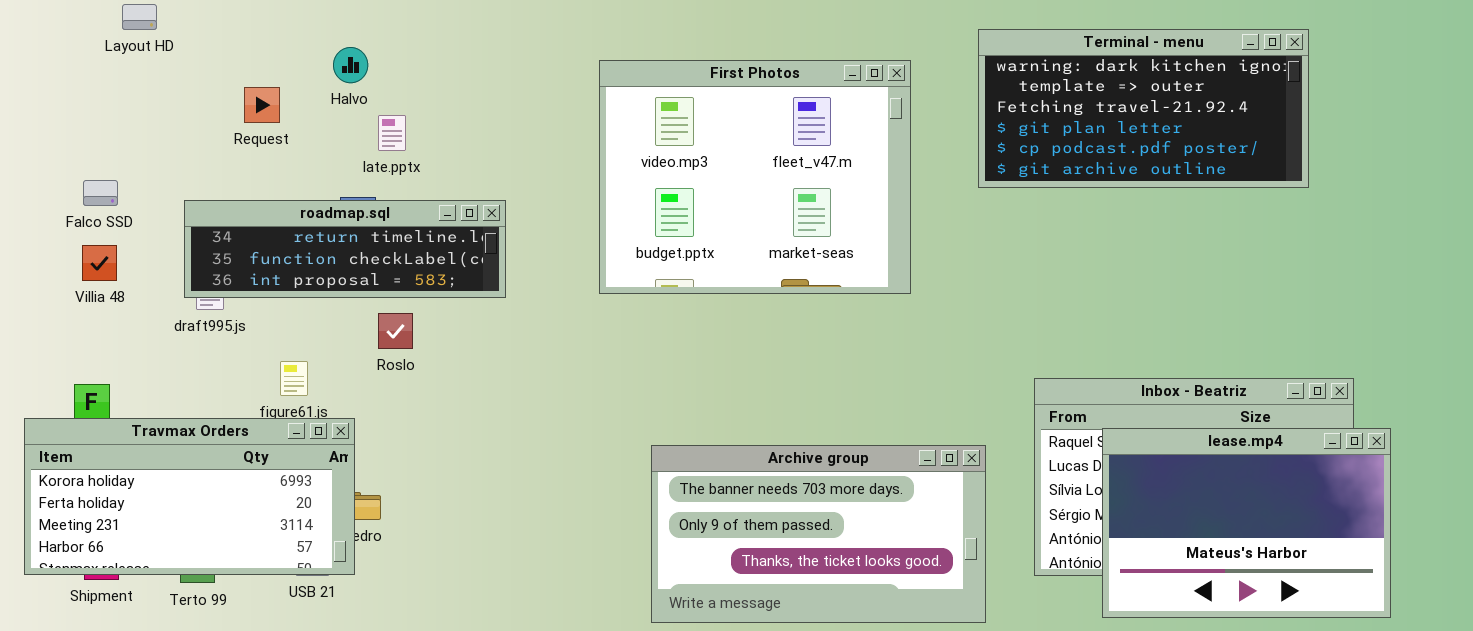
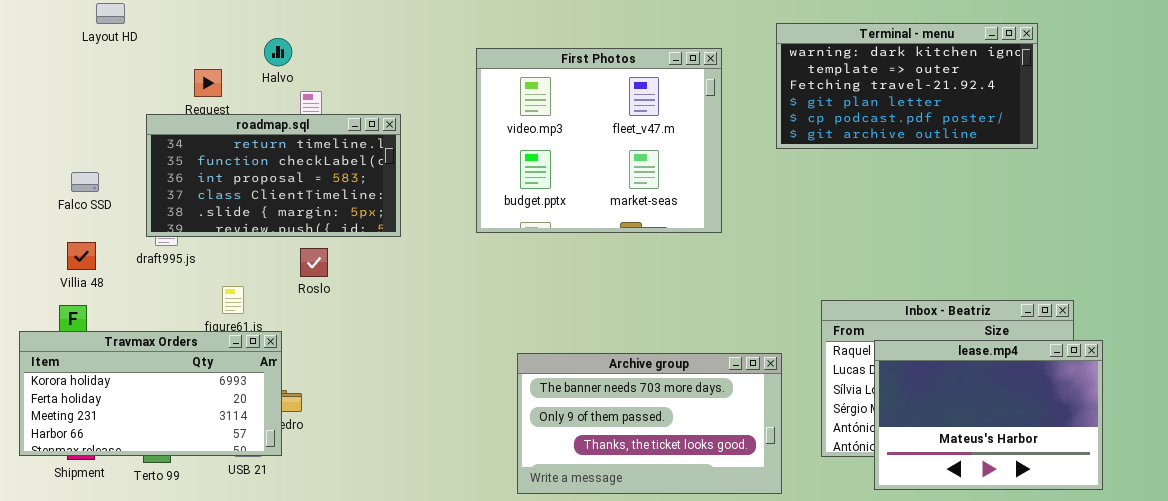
Falco SSD: [83,180,118,206] -> [71,172,99,192], moved
roadmap.sql: [184,200,506,298] -> [146,114,401,237], resized
Villia 48: [82,245,117,281] -> [67,242,96,270], moved

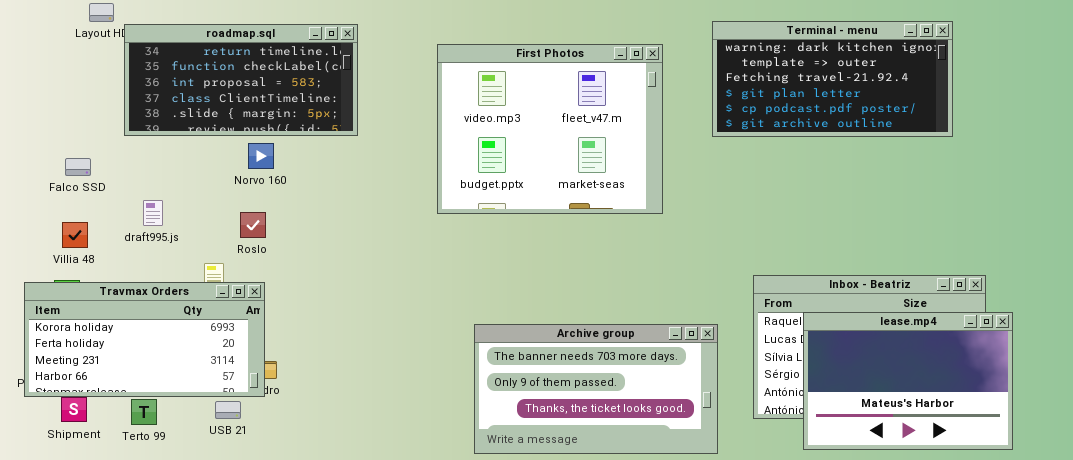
roadmap.sql: [146,114,401,237] -> [124,24,358,136], moved
Roslo: [300,248,328,277] -> [240,212,266,238], moved
Travmax Orders: [19,331,282,456] -> [24,282,265,397], moved

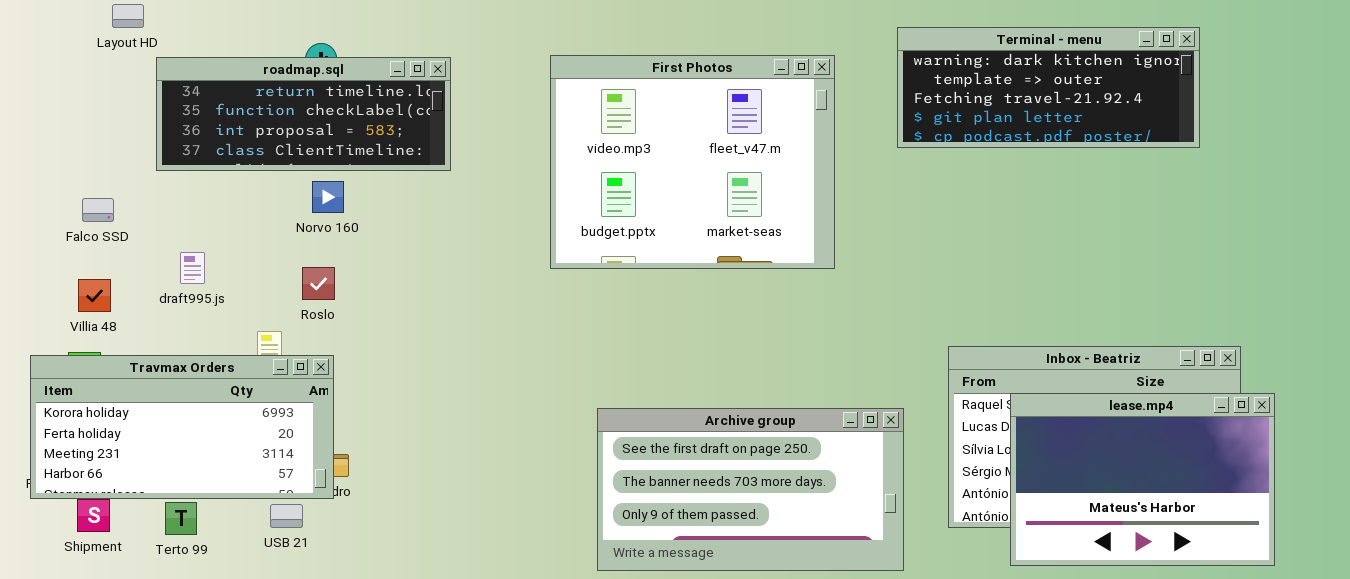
Terminal - menu: [712,21,953,137] -> [897,27,1200,148], resized
roadmap.sql: [124,24,358,136] -> [156,57,451,171], resized
Archive group: [474,324,718,454] -> [597,408,904,571], scrolled up 1 row

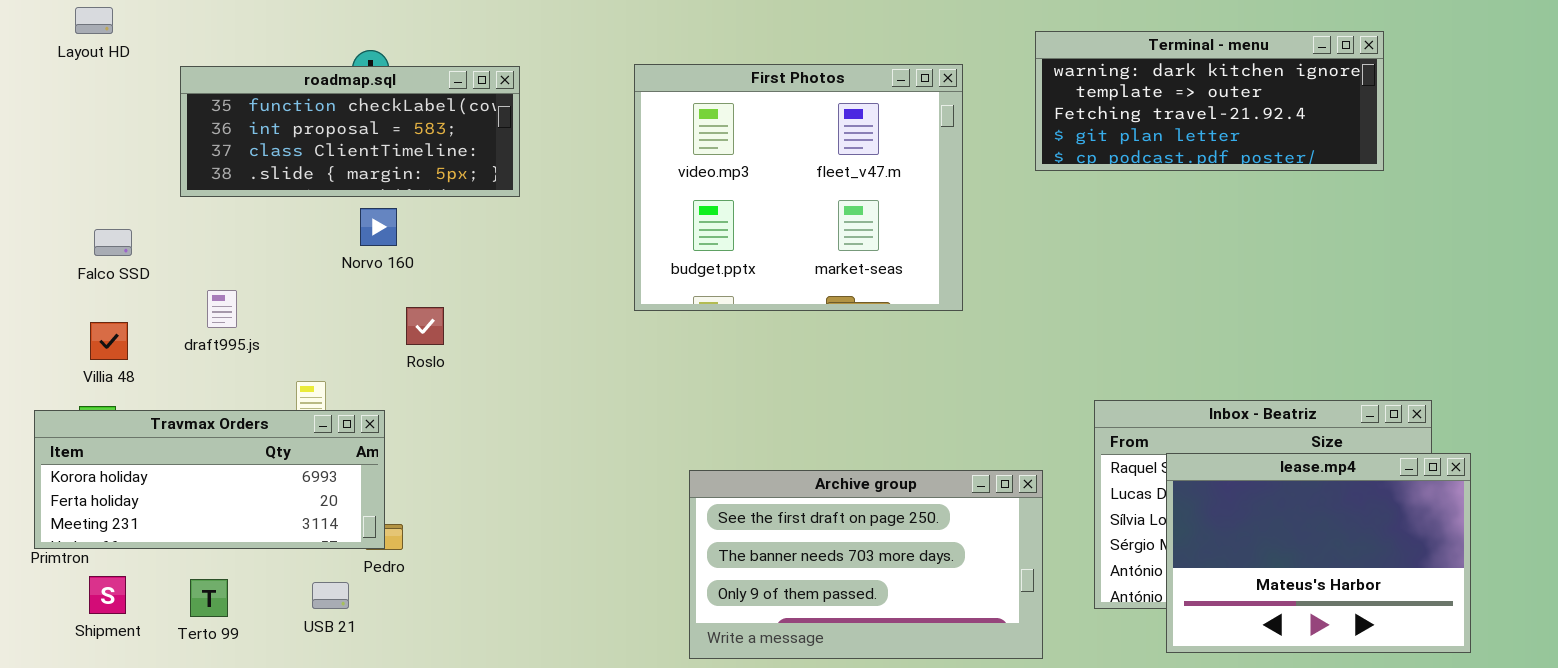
Layout HD: [112,4,144,28] -> [75,7,113,34], moved
roadmap.sql: [156,57,451,171] -> [180,66,520,197], scrolled down 1 row
Roslo: [302,267,335,300] -> [406,307,444,345], moved
Travmax Orders: [30,355,334,499] -> [34,410,385,549], resized

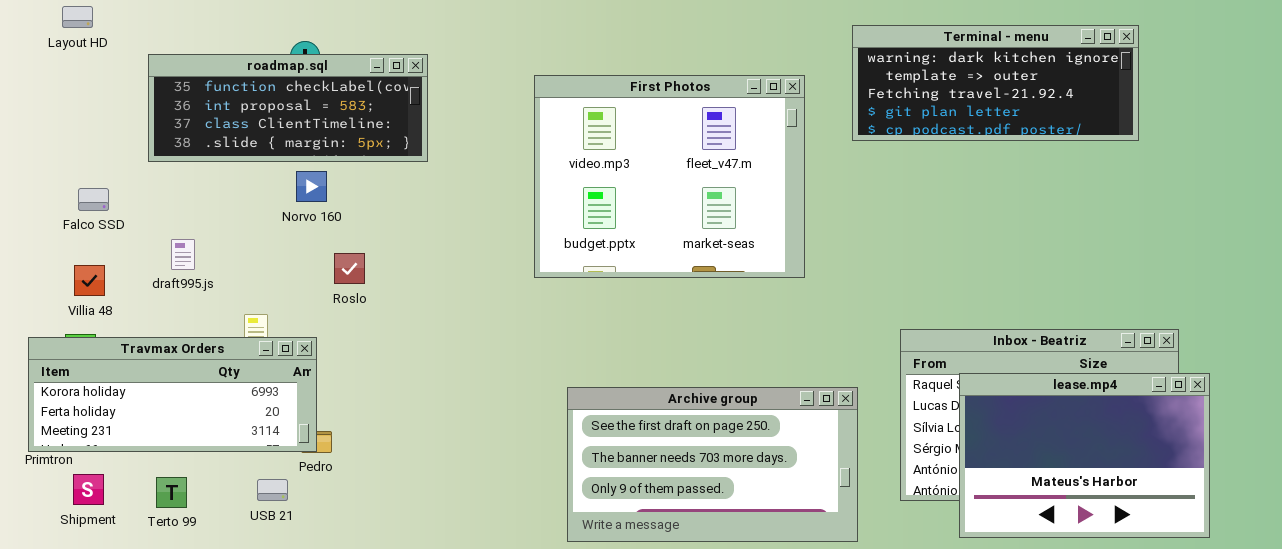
First Photos: [634,64,963,311] -> [534,75,805,278], moved

